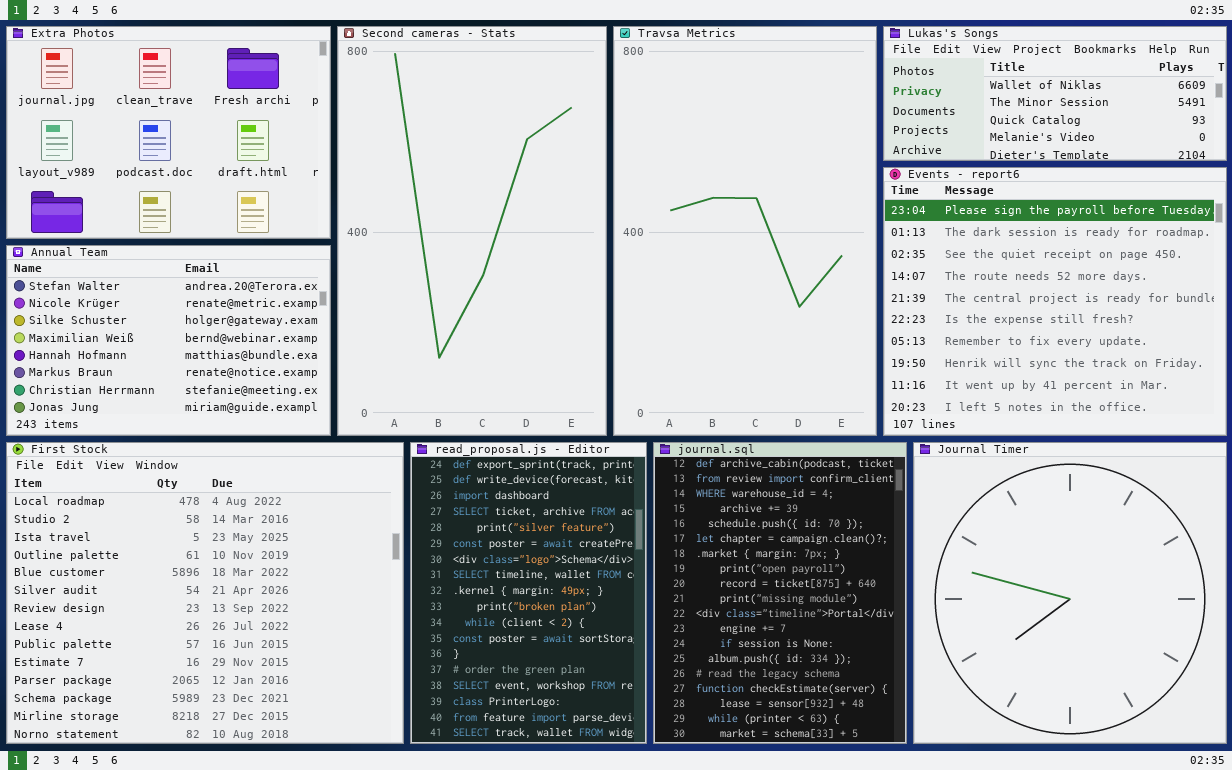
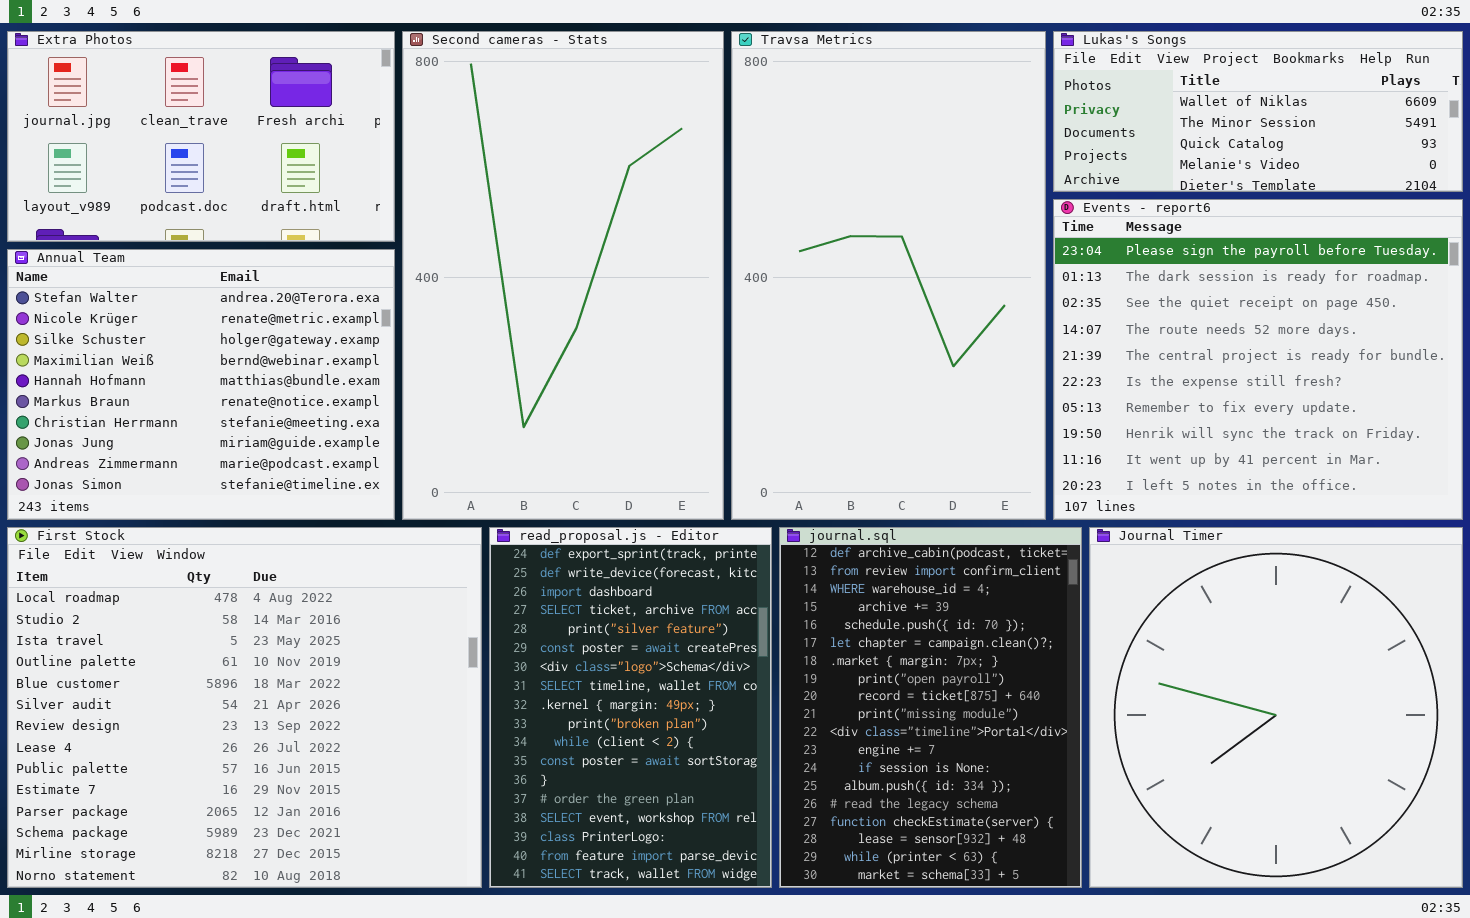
Extra Photos: [6,26,331,239] -> [7,31,395,242], resized
Annual Team: [6,245,331,436] -> [7,249,395,520], resized

